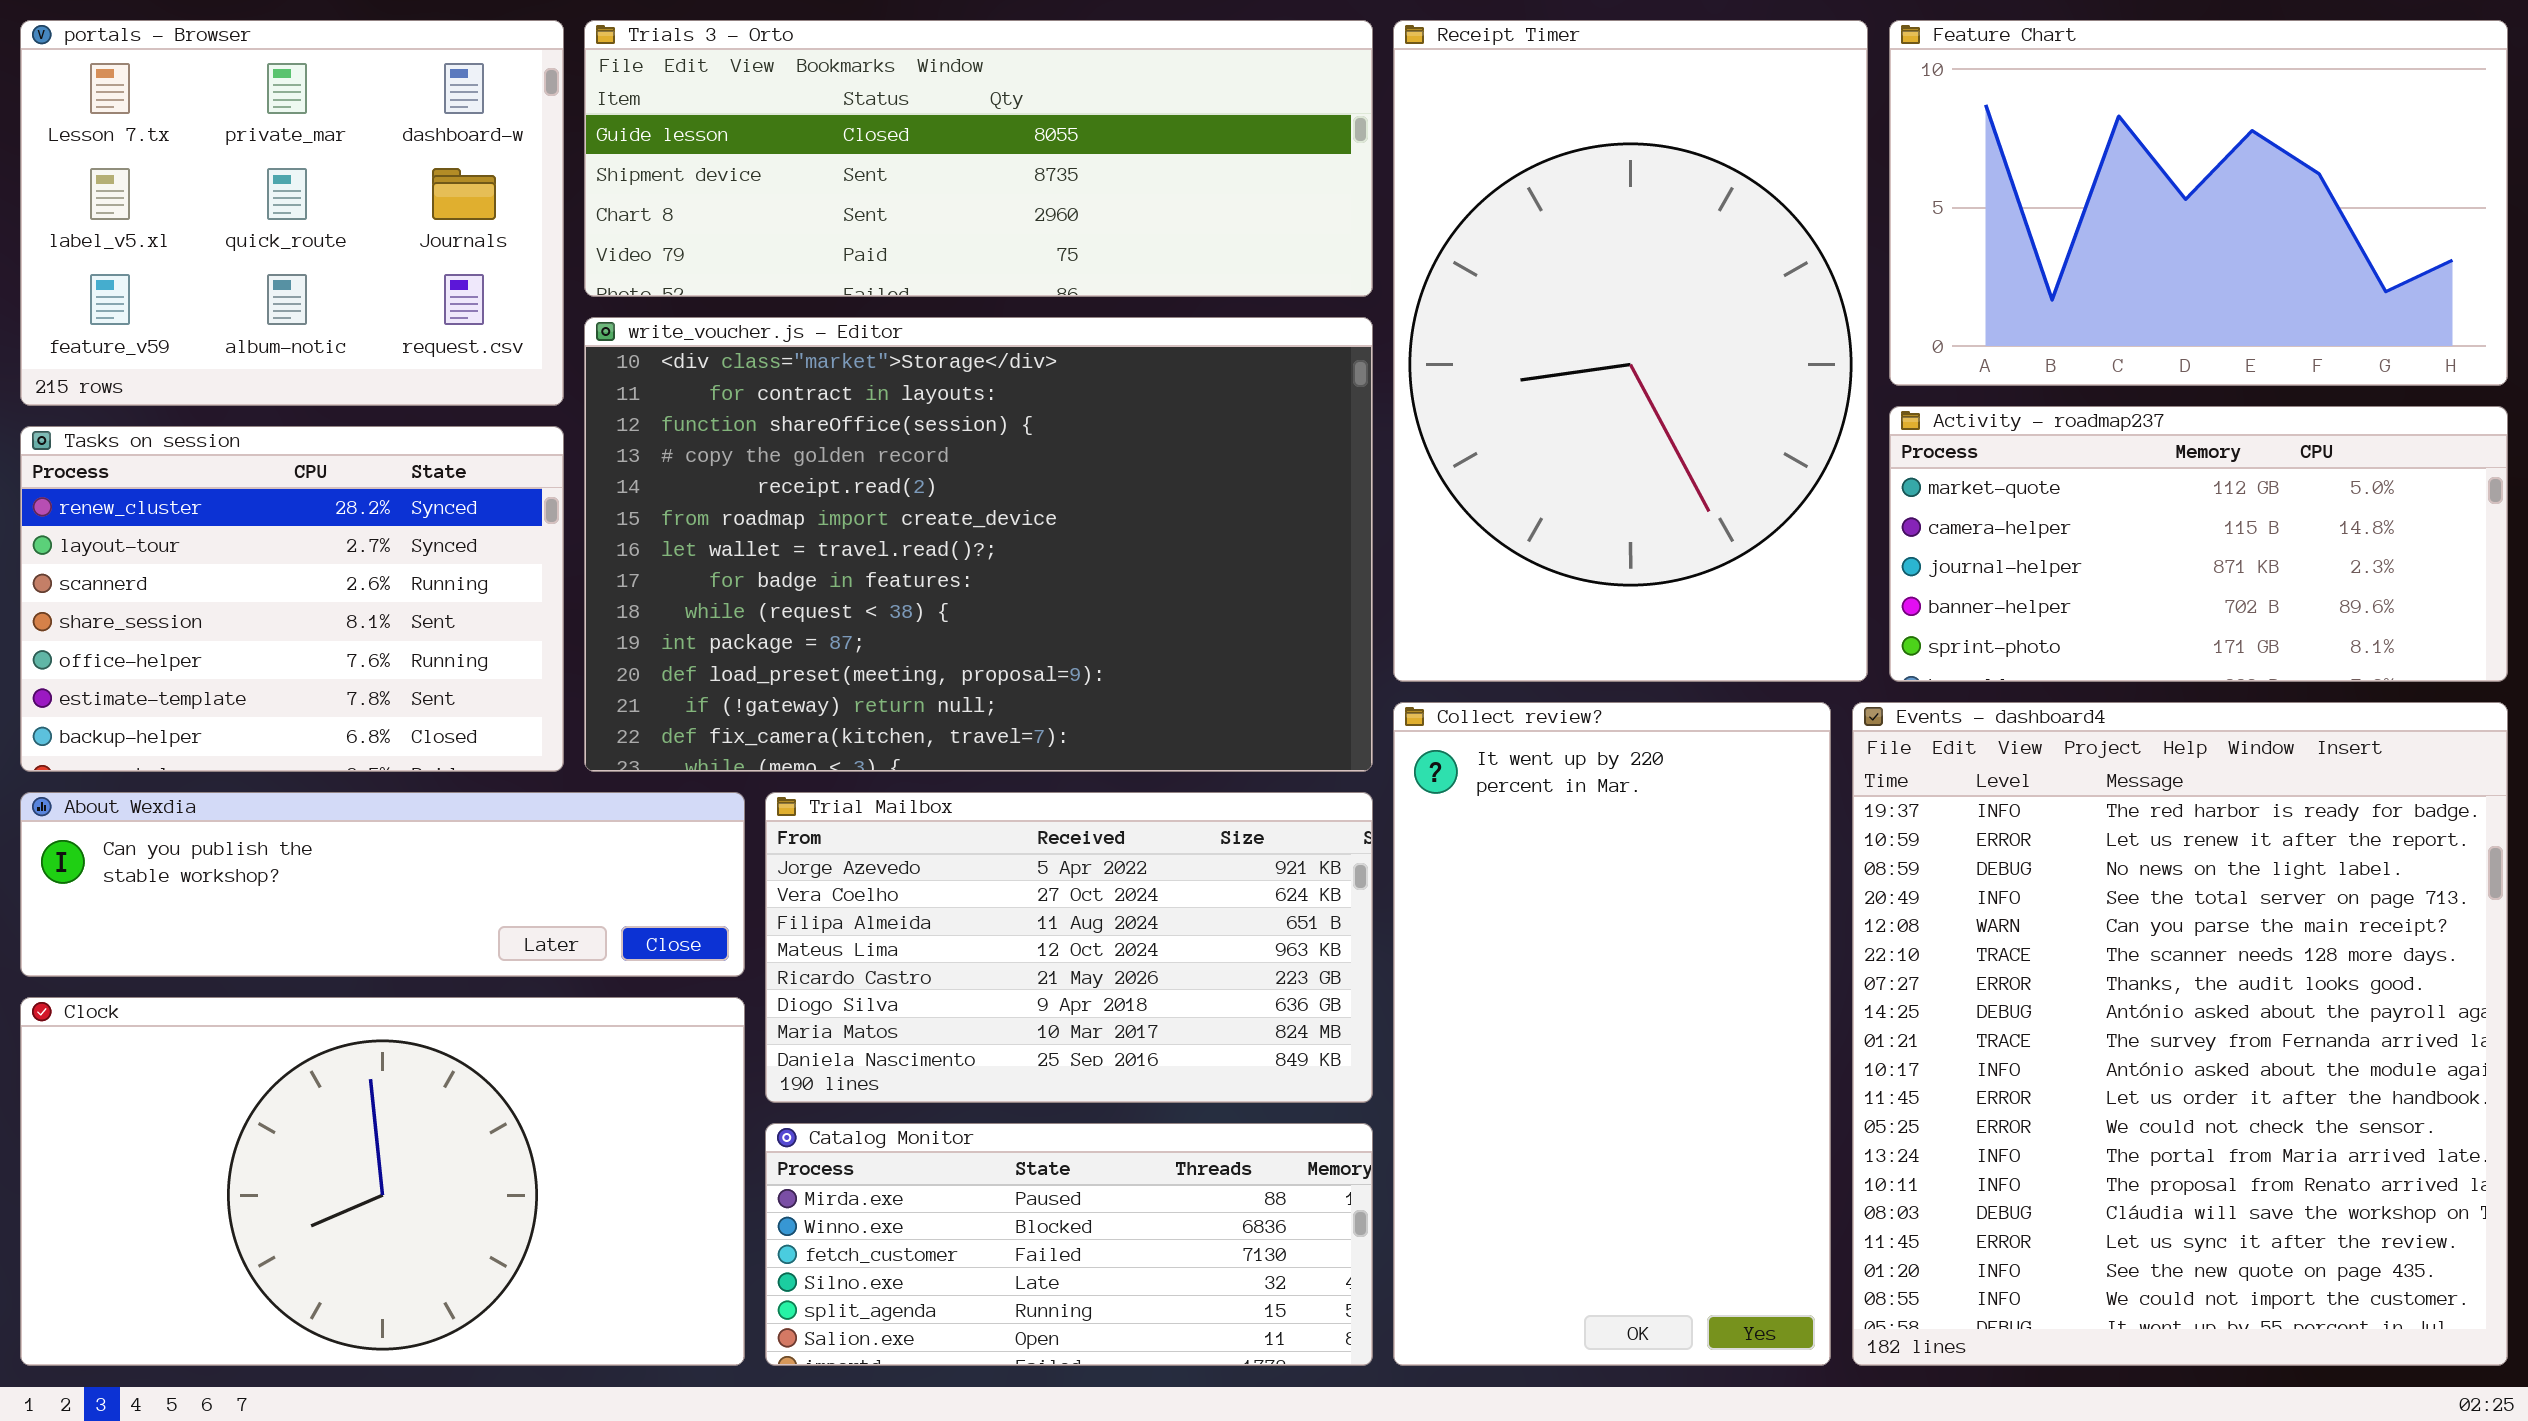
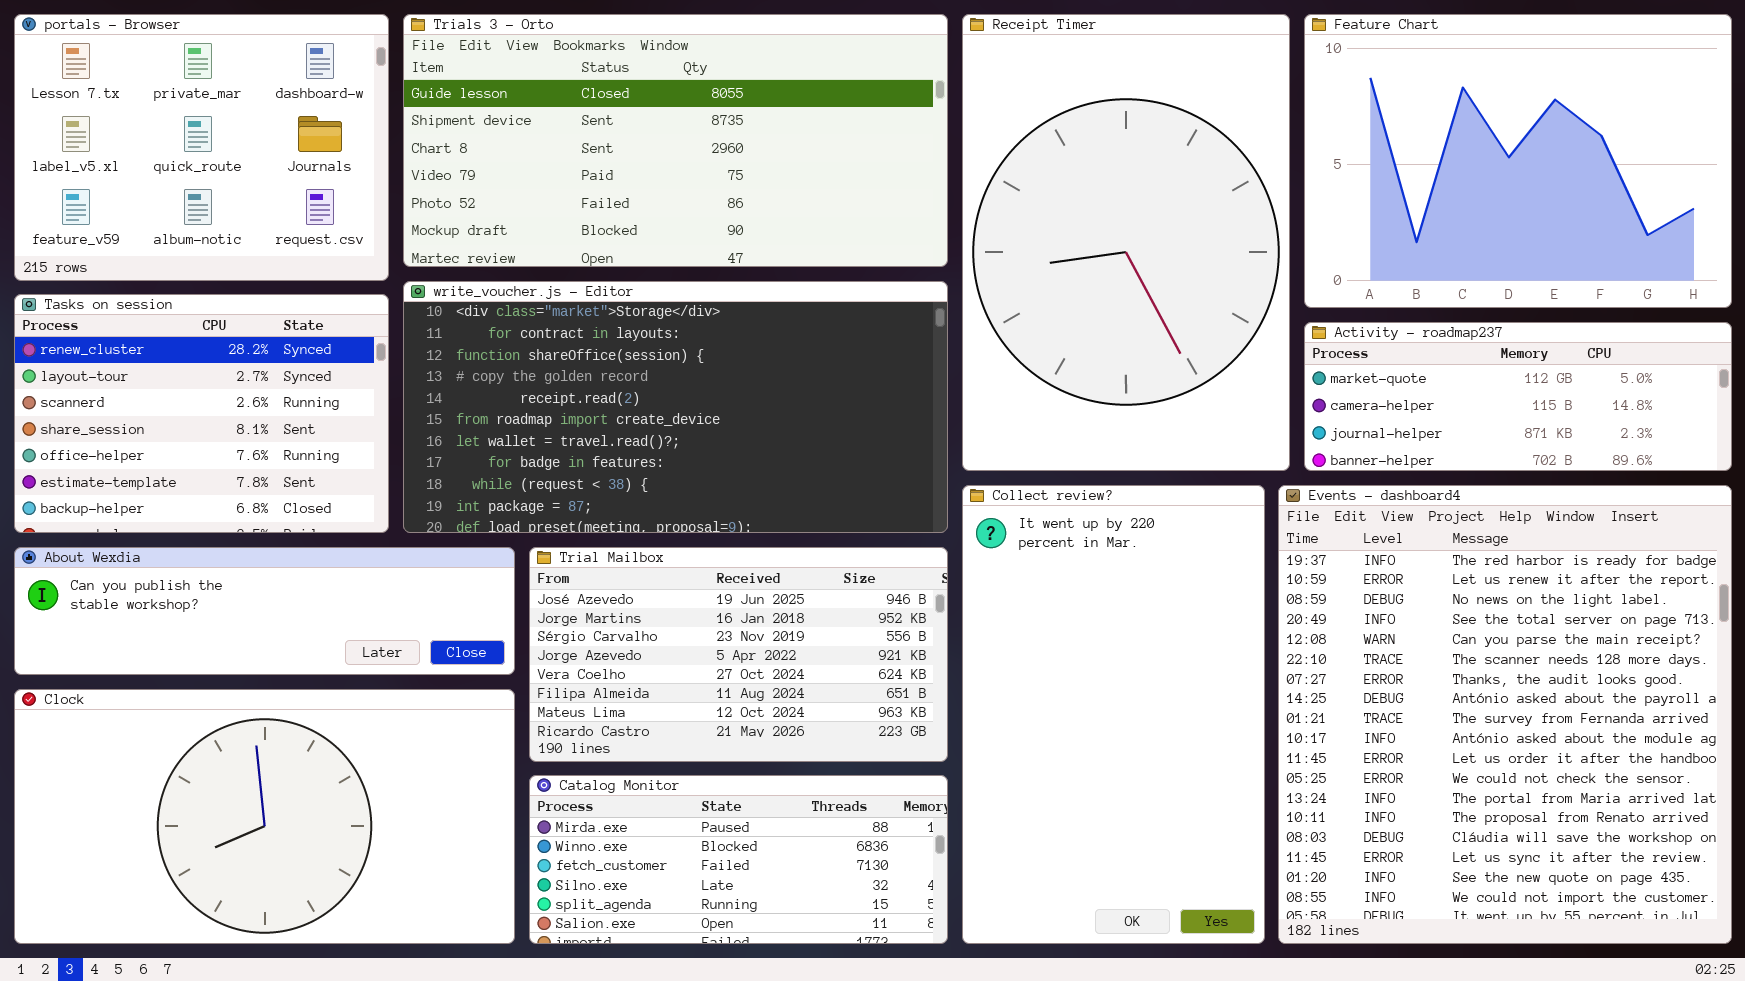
Trials 3 - Orto: [584,20,1373,297] -> [403,14,948,267], resized
Feature Chart: [1889,20,2508,386] -> [1304,14,1732,308], resized
write_voucher.js - Editor: [584,317,1373,772] -> [403,281,948,533], resized
Activity - roadmap237: [1889,406,2508,682] -> [1304,322,1732,471], resized
Trial Mailbox: [765,792,1373,1103] -> [529,547,948,762], scrolled up 3 rows

